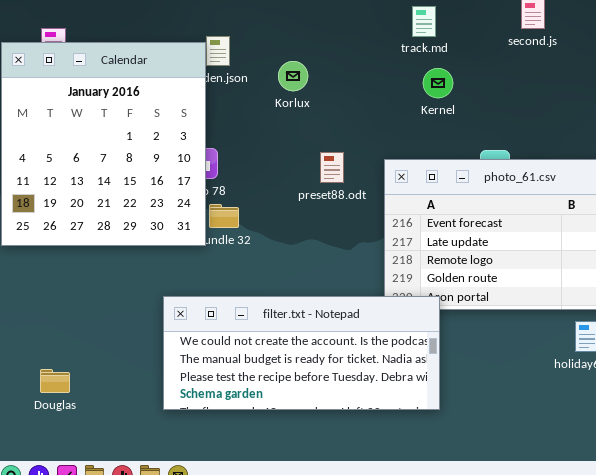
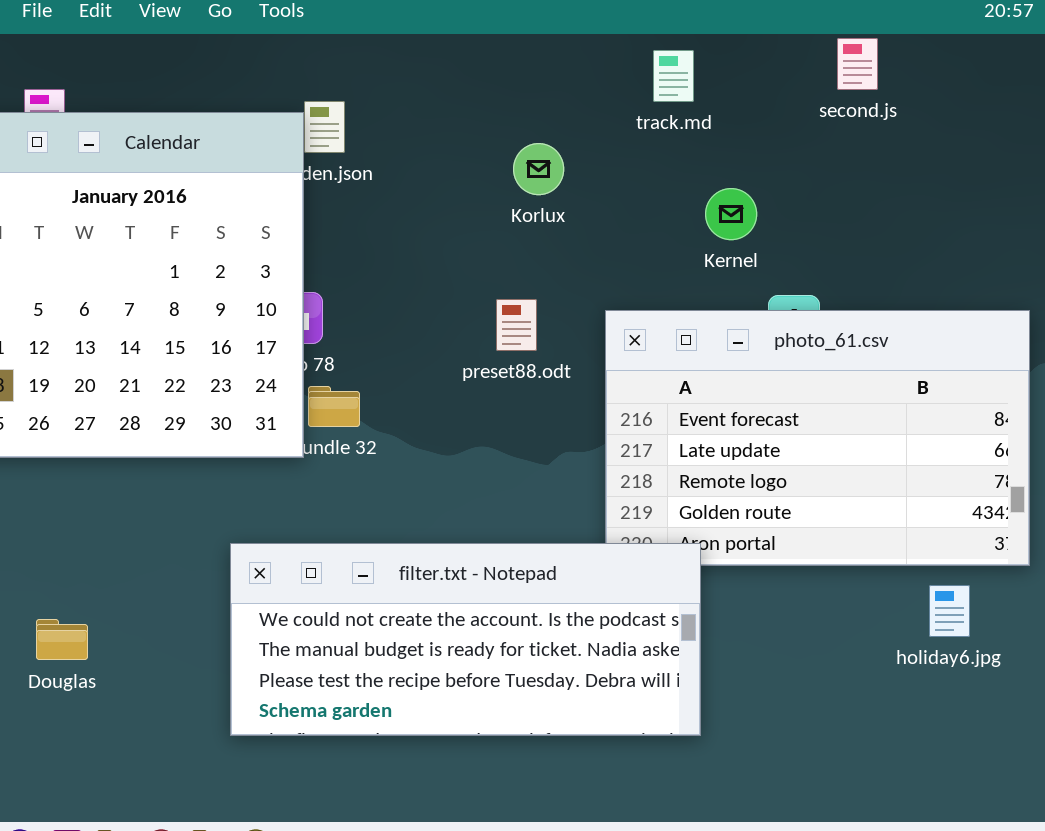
Korlux: [278,61,308,91] -> [513,143,564,195], moved
Kernel: [423,68,453,98] -> [705,188,757,240], moved
Douglas: [40,369,70,393] -> [36,619,88,660], moved

